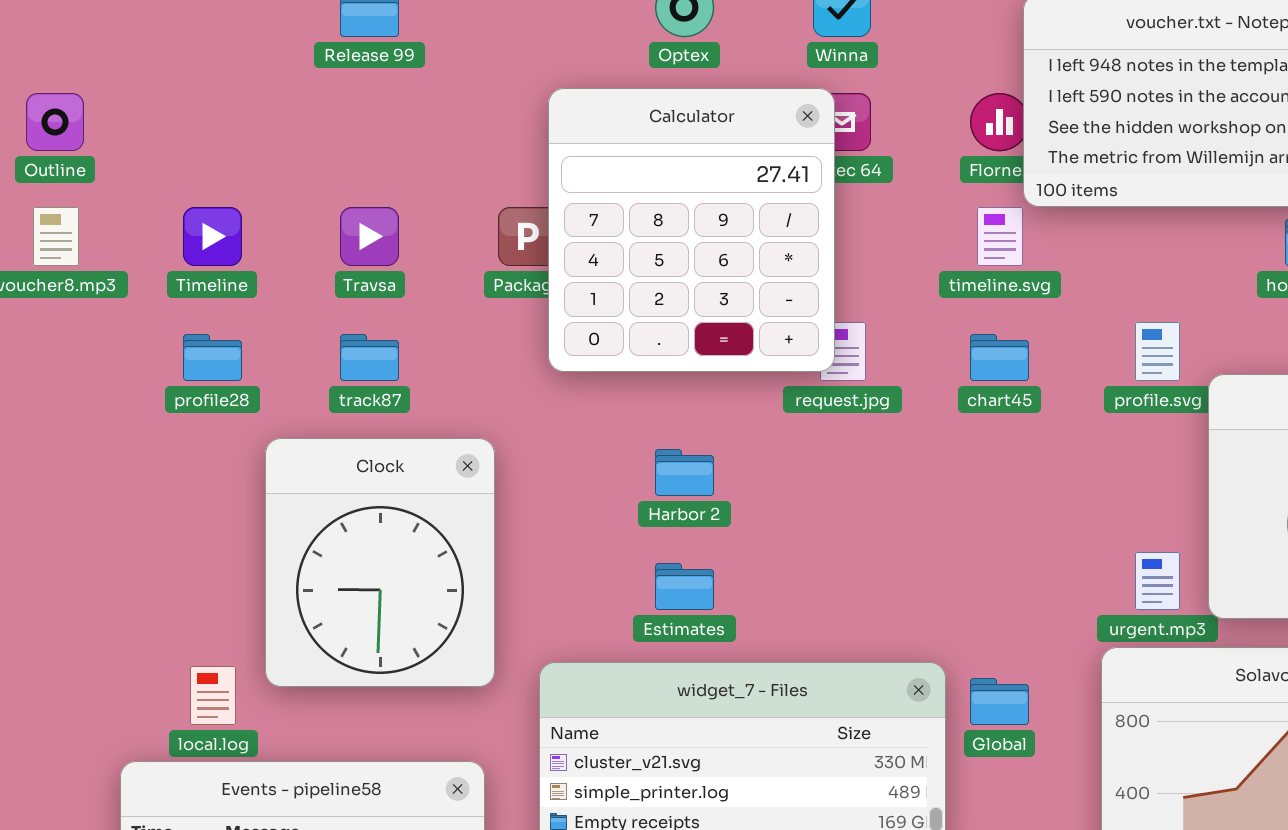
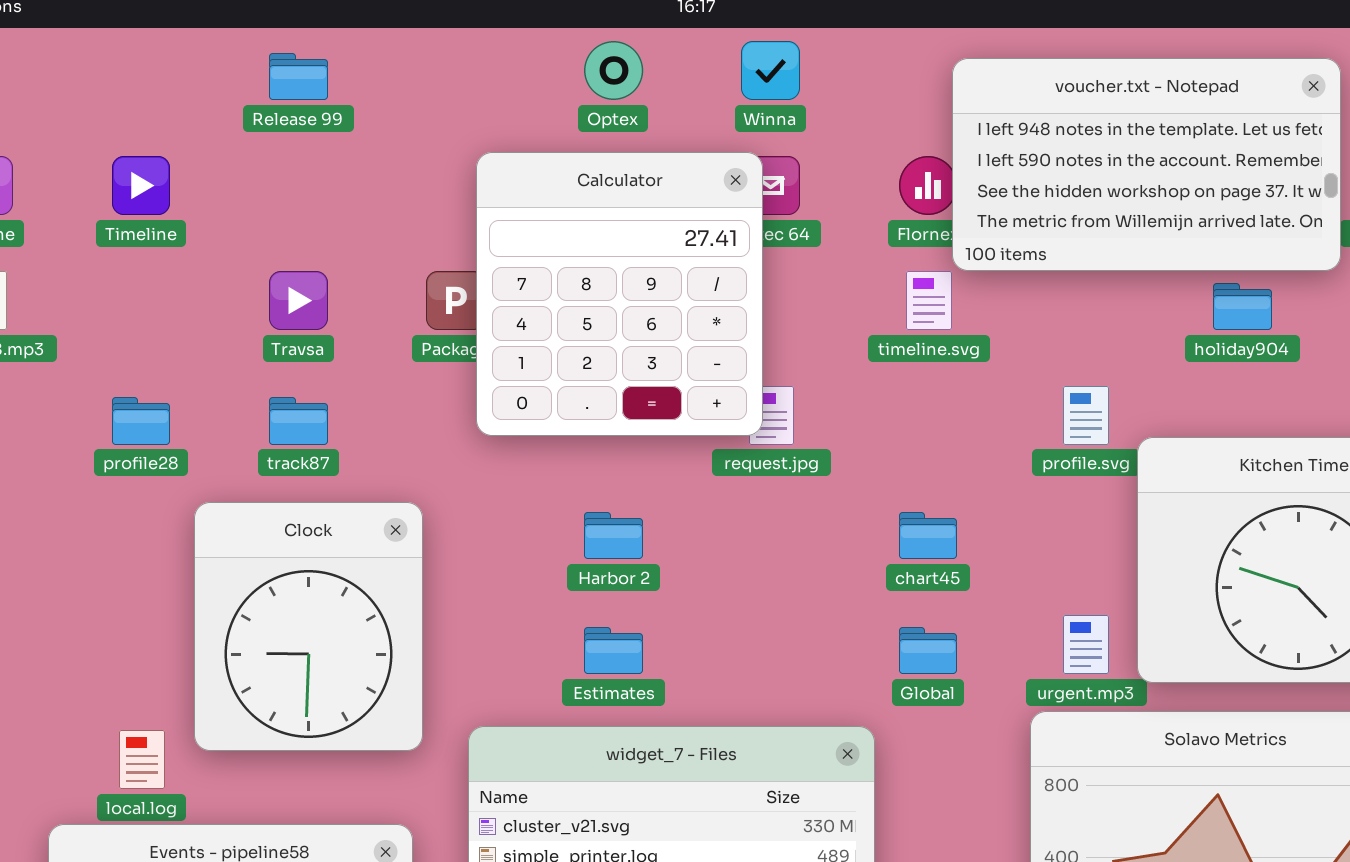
Timeline: [183,207,242,266] -> [112,156,170,215], moved
chart45: [970,334,1029,381] -> [899,512,957,559], moved
Global: [970,678,1029,725] -> [899,627,957,674], moved

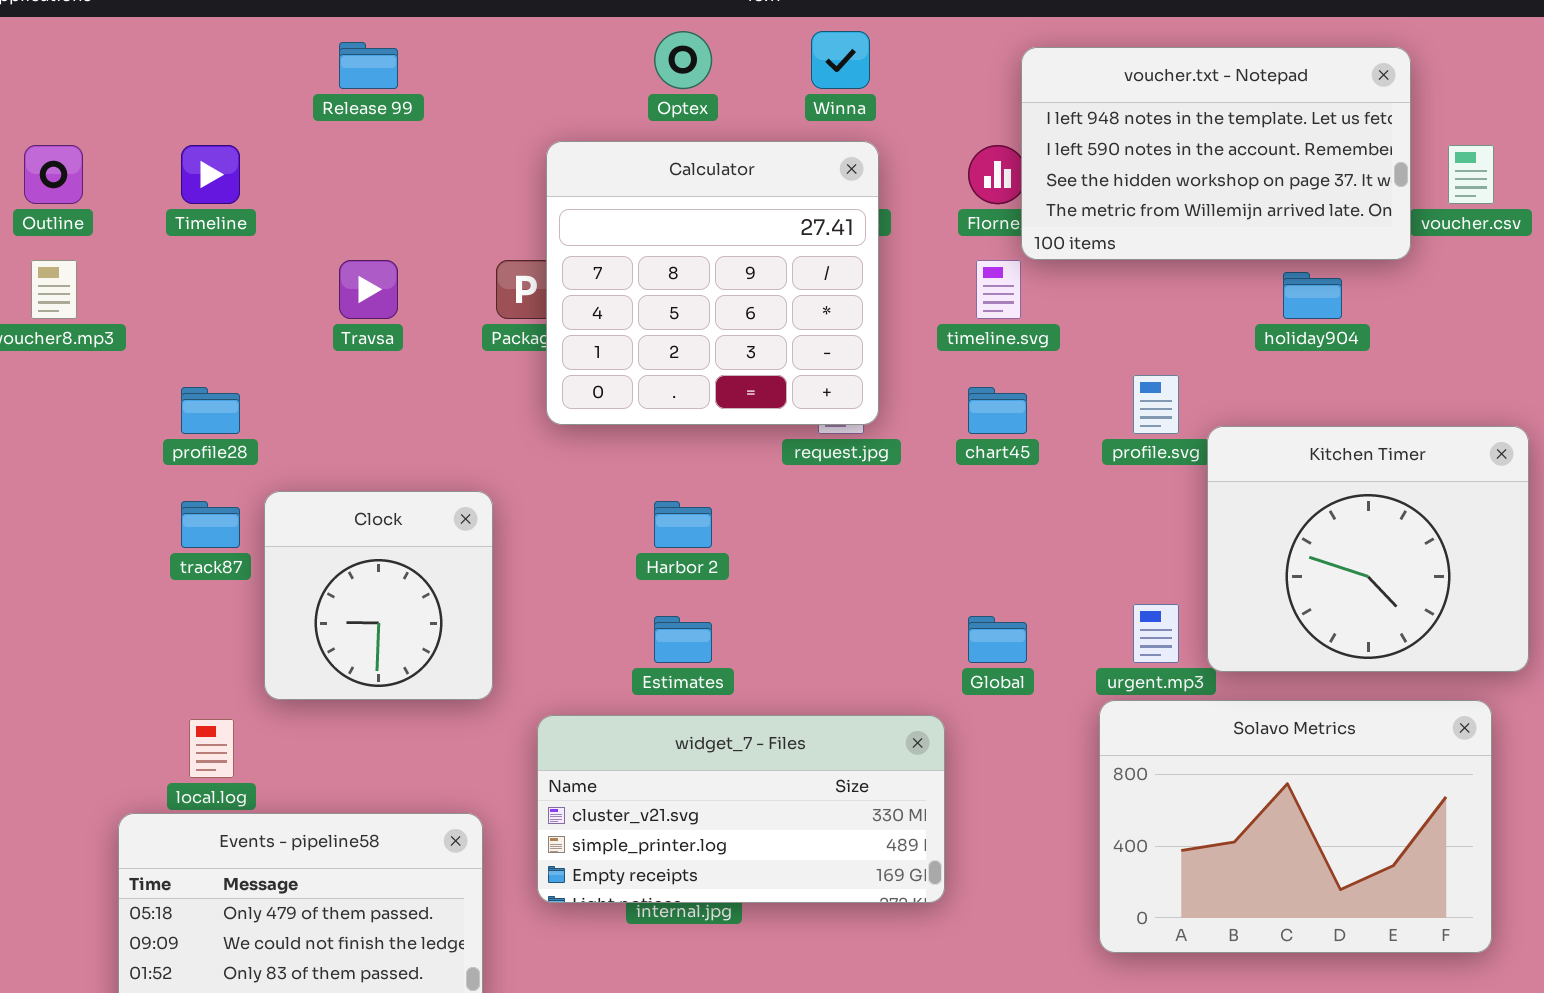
Calculator: [476,152,763,436] -> [546,141,879,425], resized
track87: [269,397,328,445] -> [181,501,240,548], moved
Clock: [194,502,423,751] -> [264,491,493,700], resized
chart45: [899,512,957,559] -> [968,387,1027,434], moved

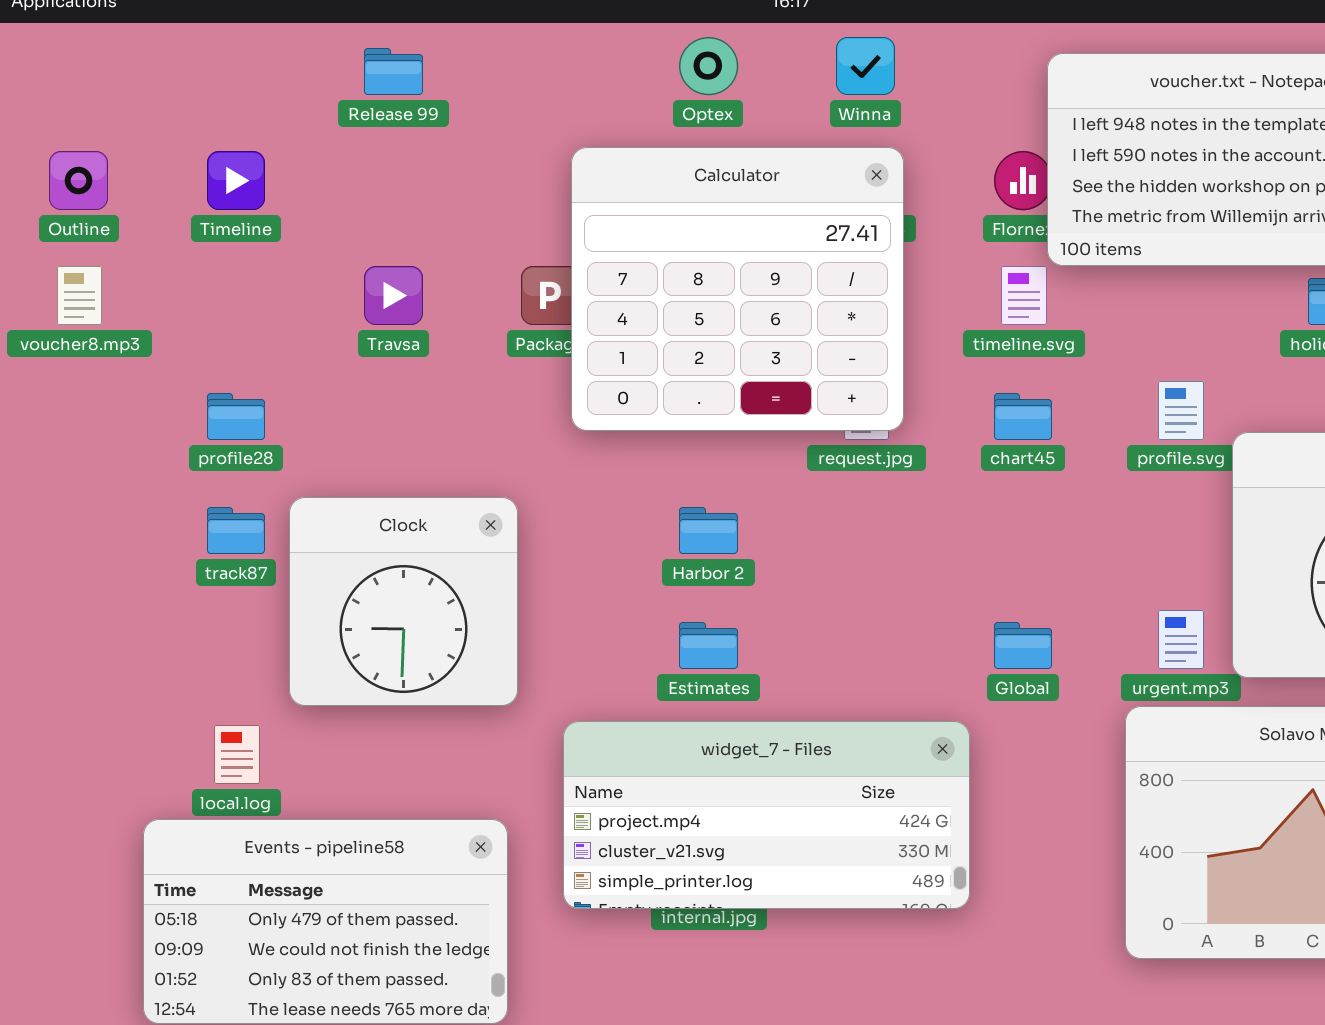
widget_7 - Files: [537,715,945,903] -> [563,721,970,909], scrolled up 1 row

